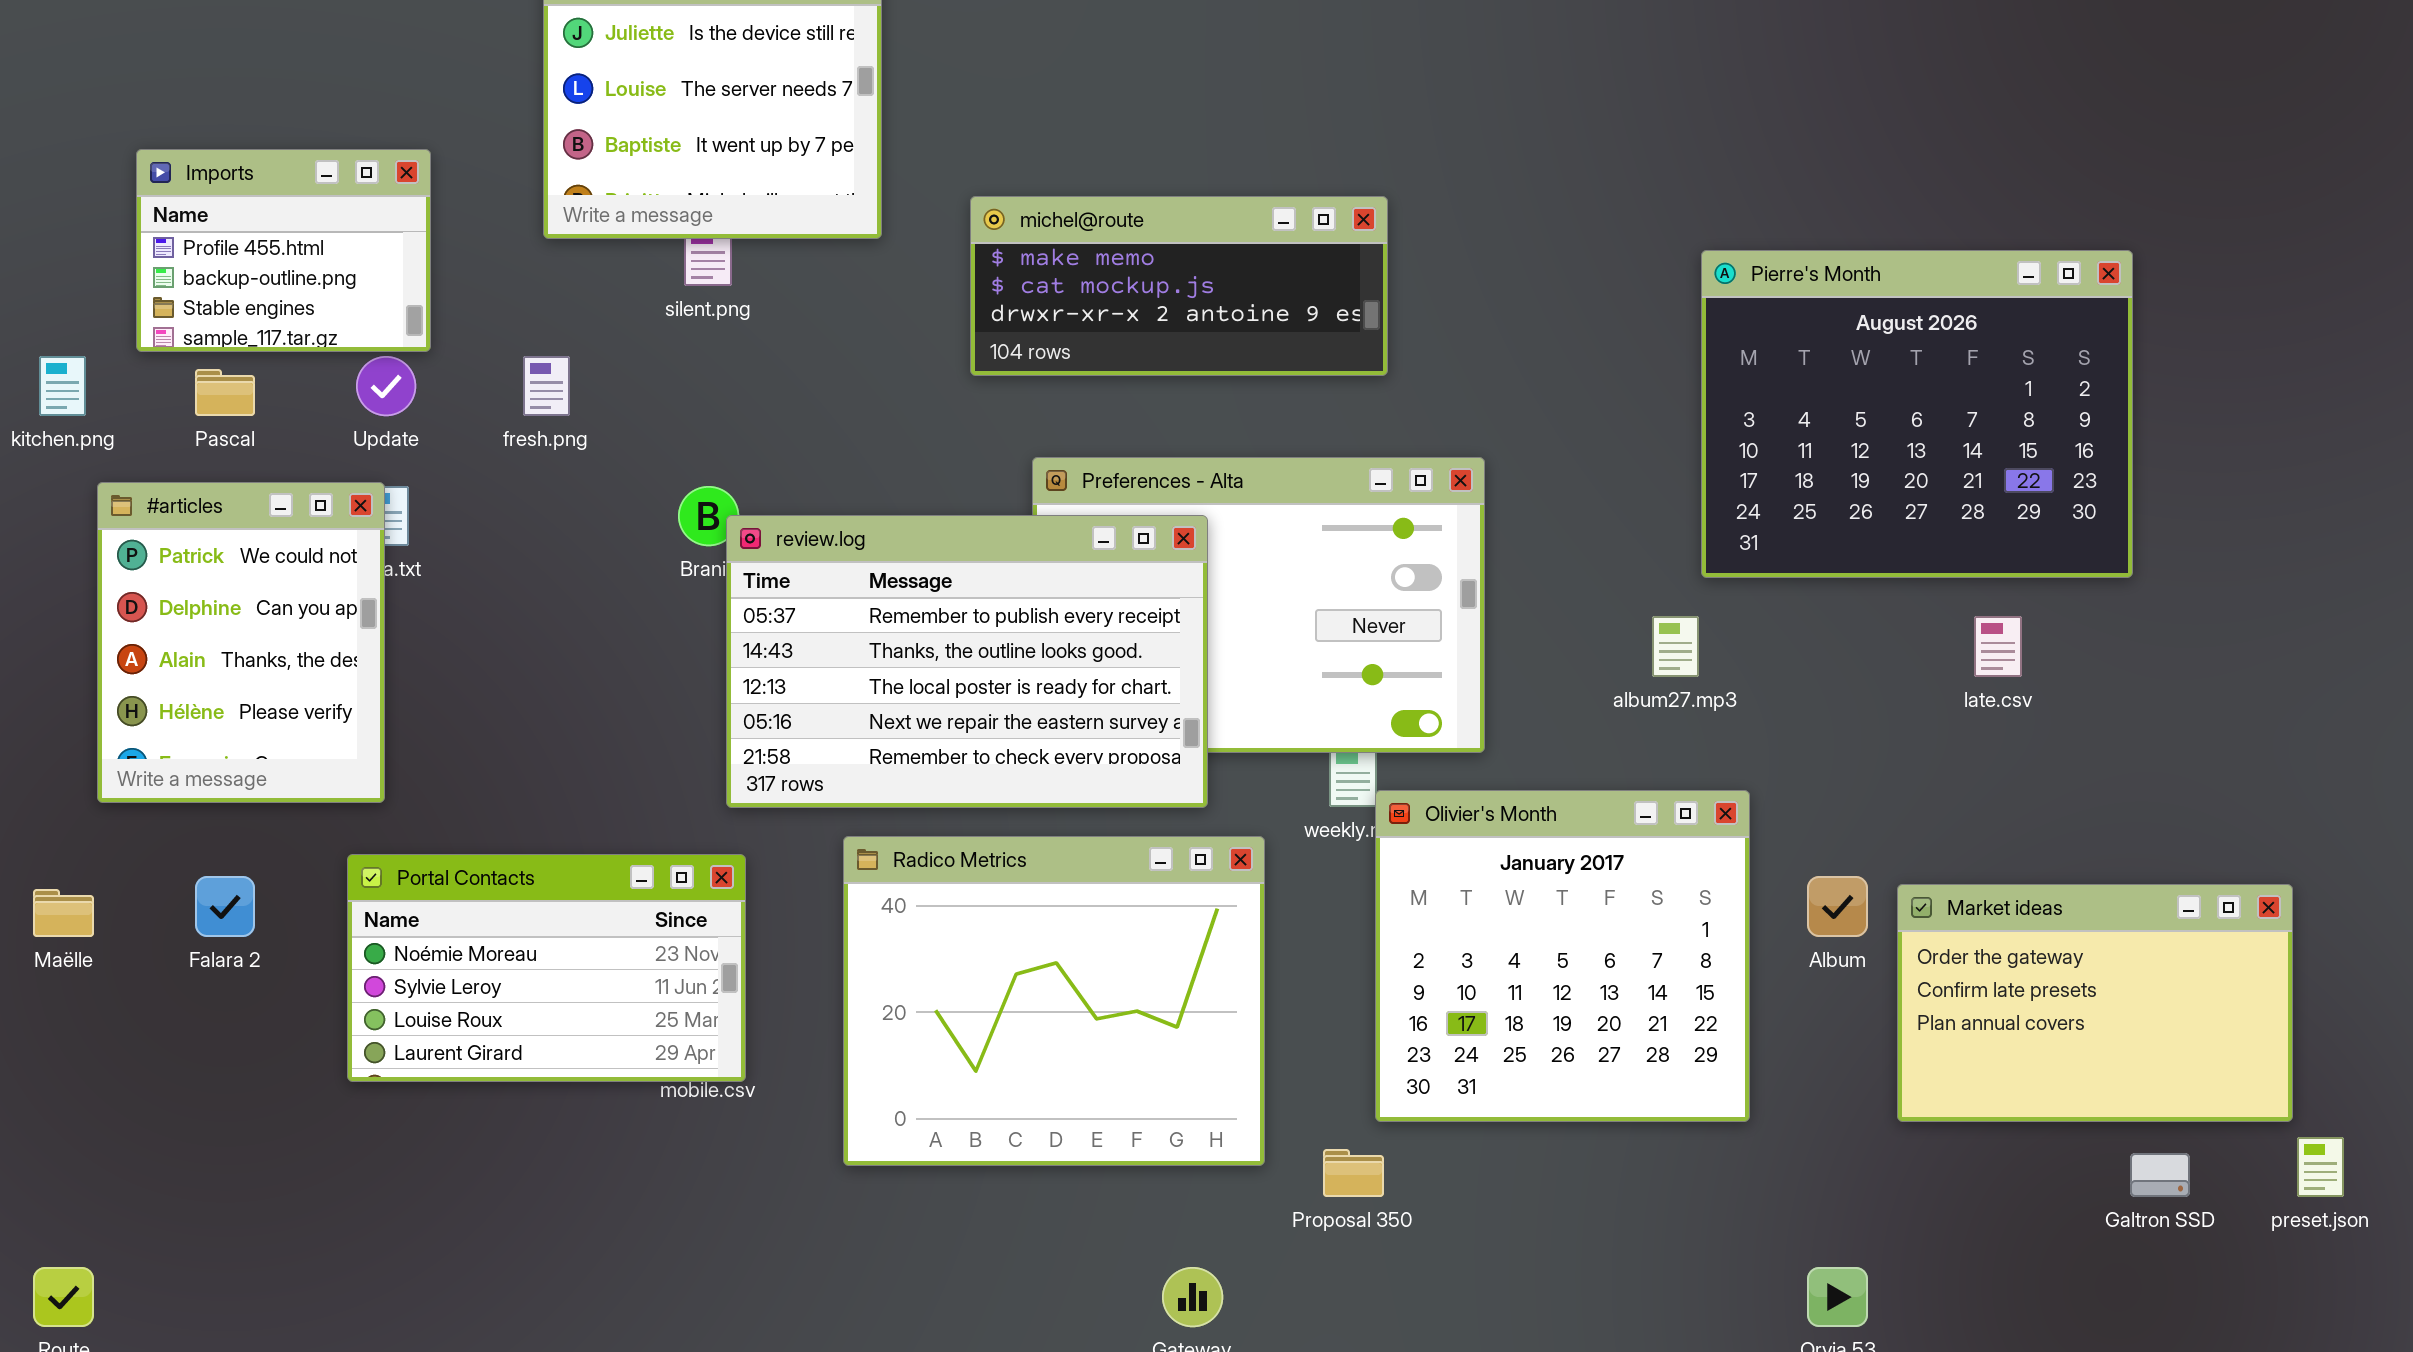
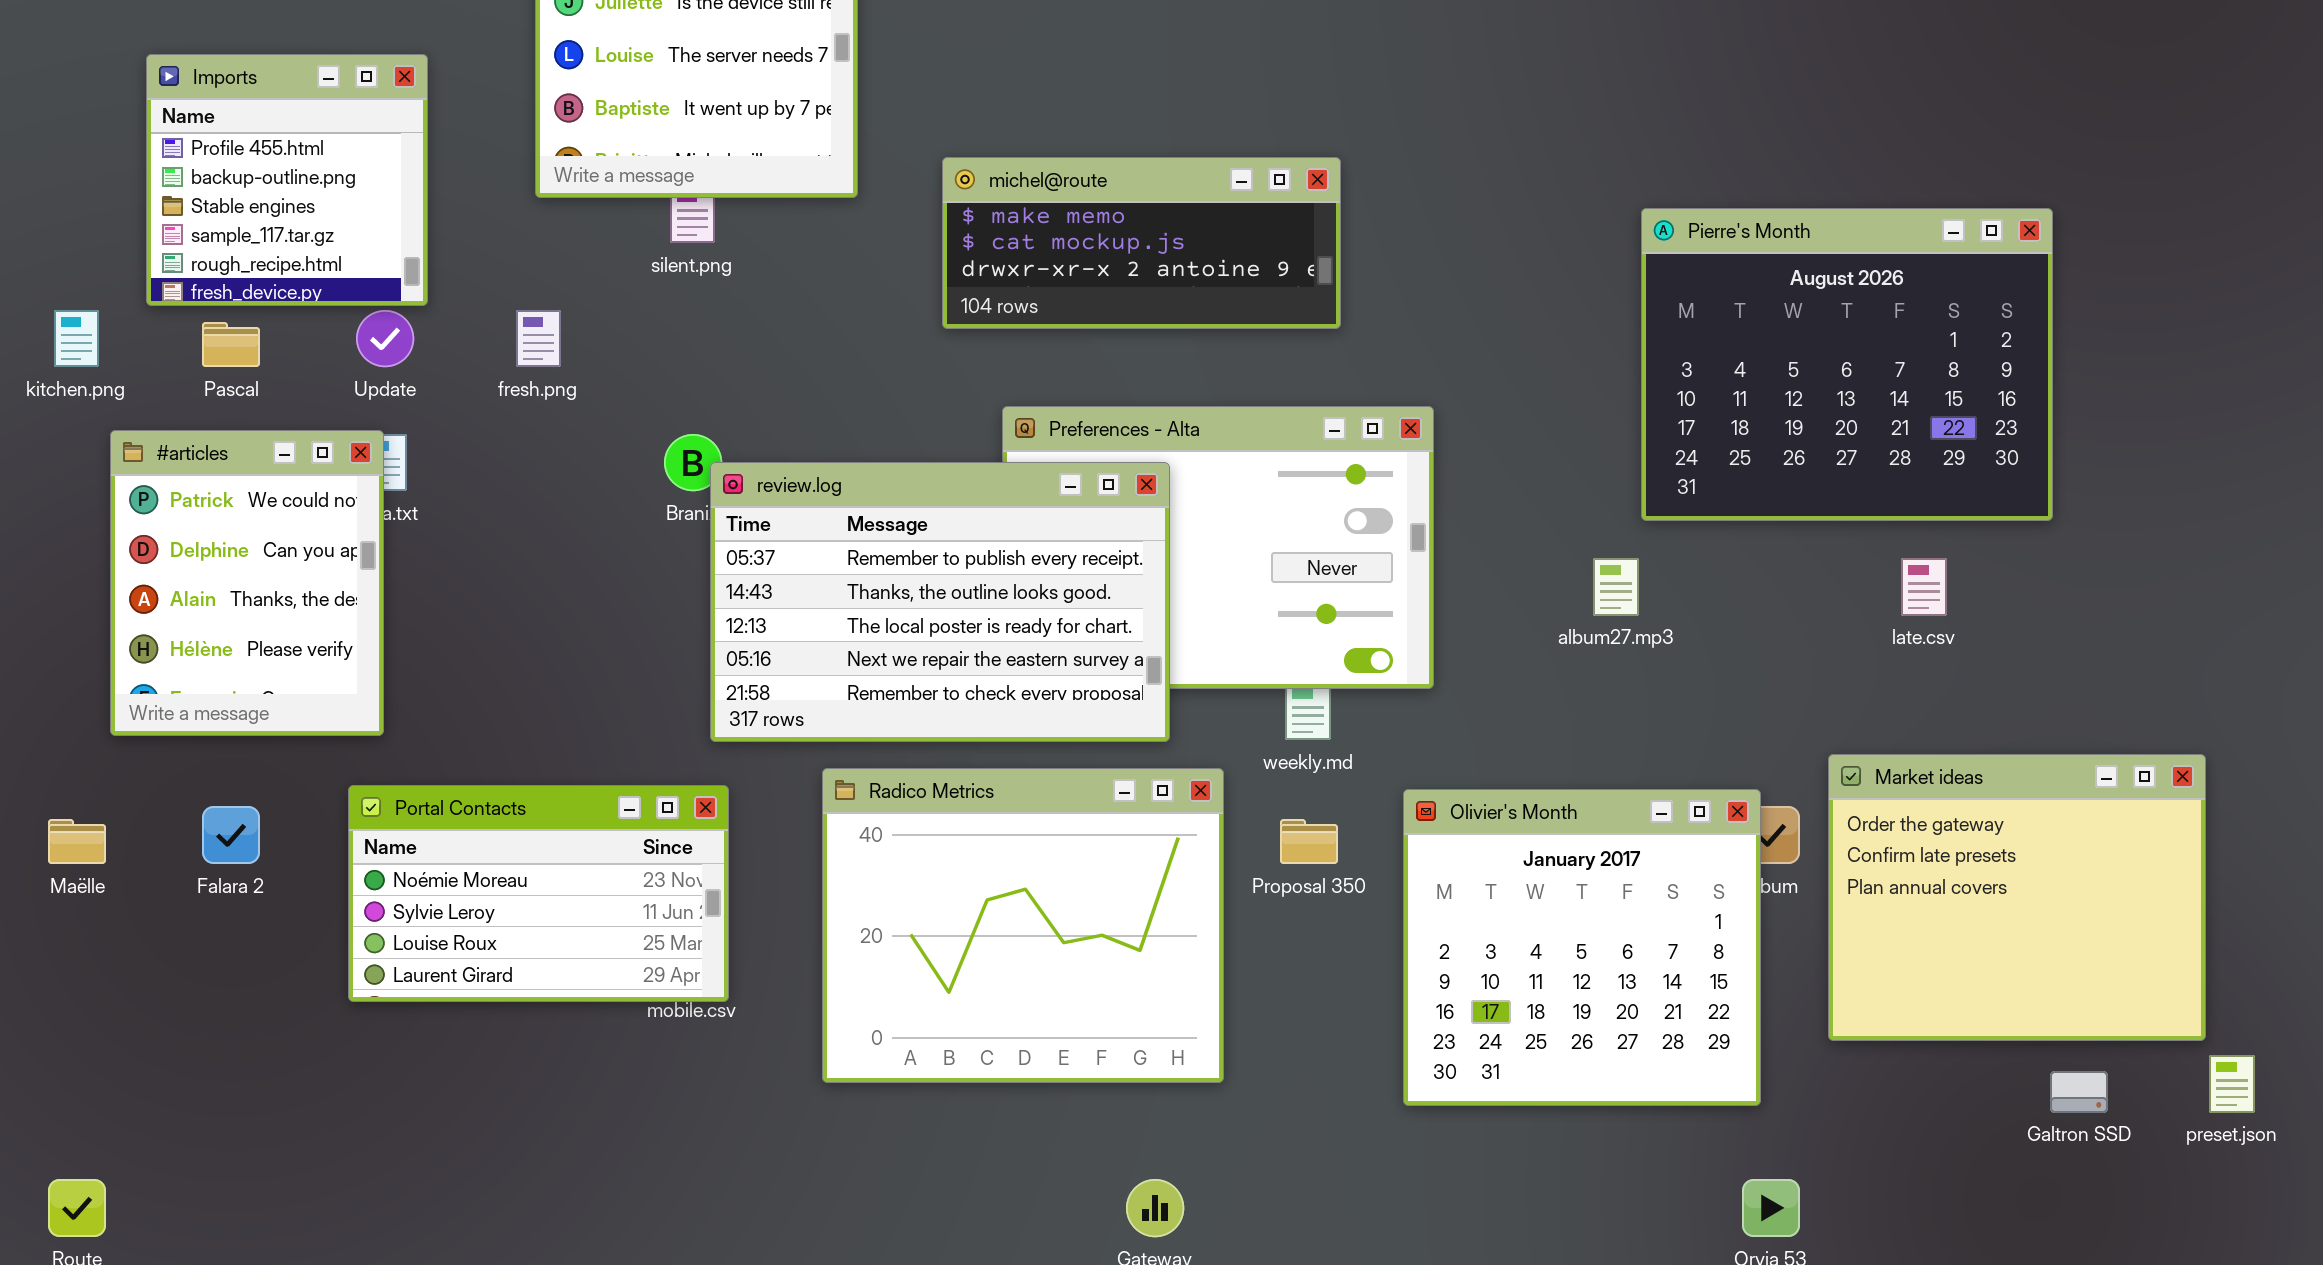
Imports: [136,149,431,352] -> [146,54,428,306], resized
Olivier's Month: [1375,790,1750,1122] -> [1403,789,1761,1106], moved
Market ideas: [1897,884,2293,1122] -> [1828,754,2206,1041], resized
Proposal 350: [1323,1149,1384,1197] -> [1280,819,1338,864], moved

